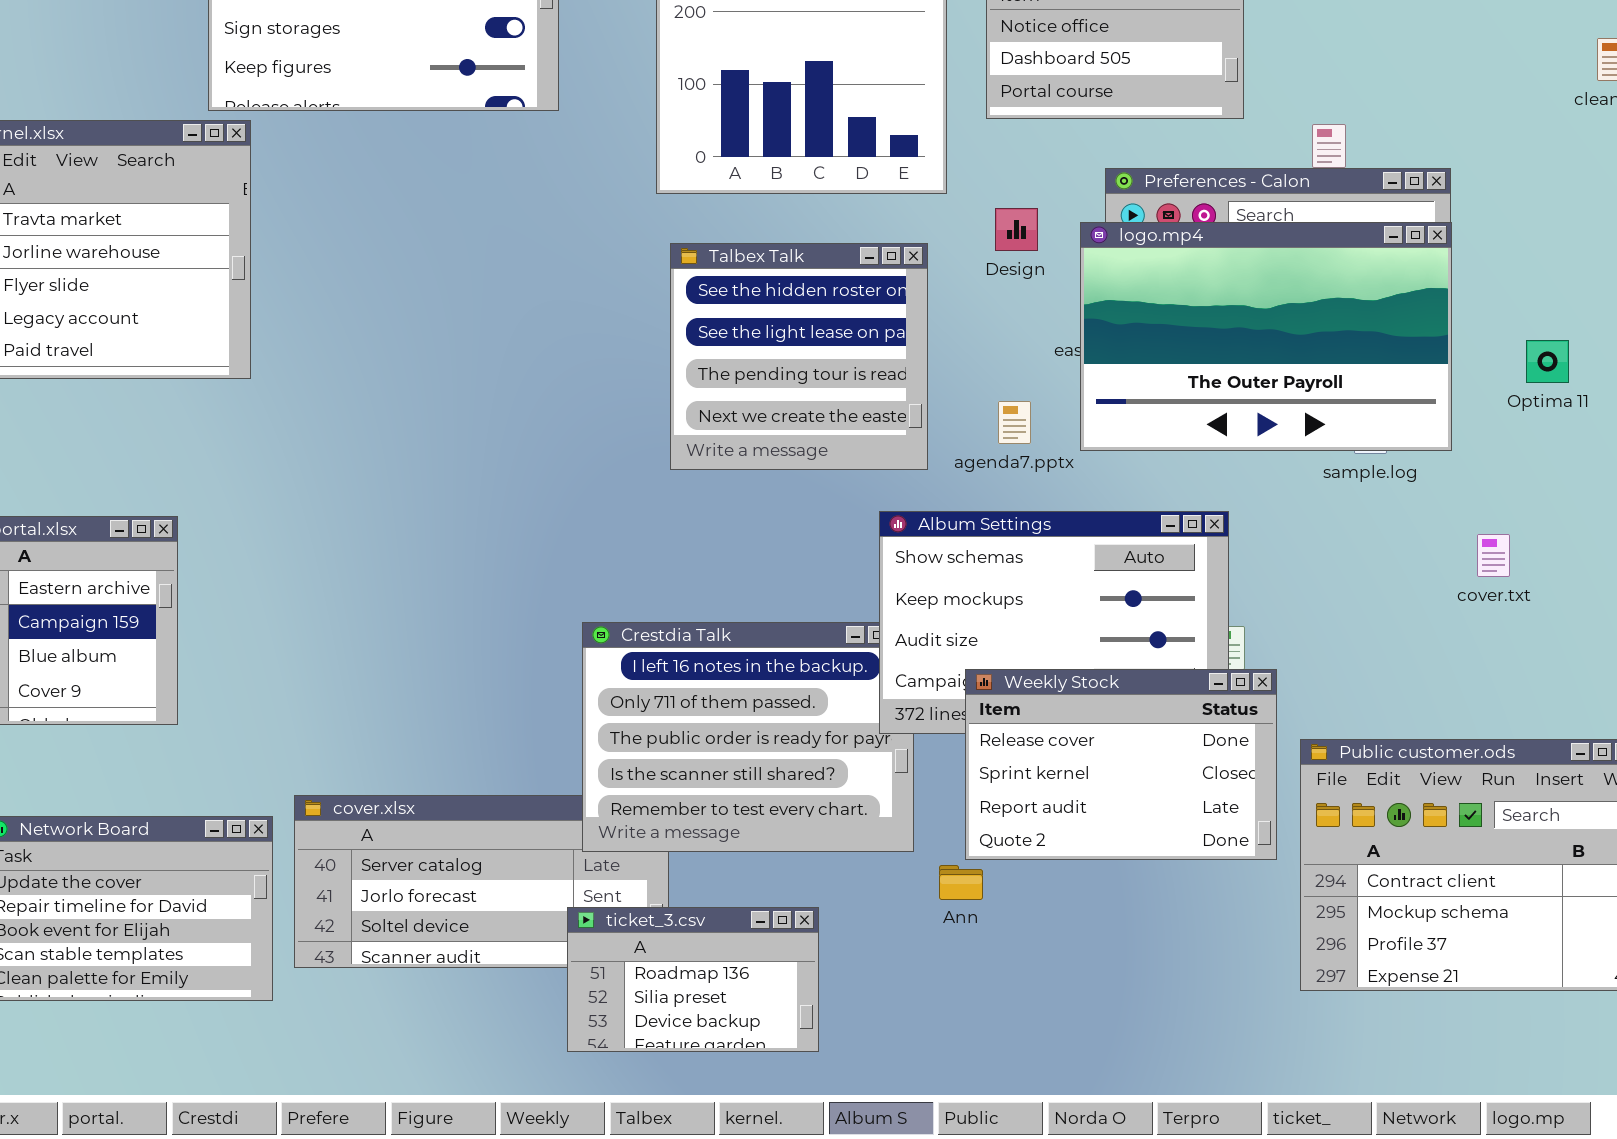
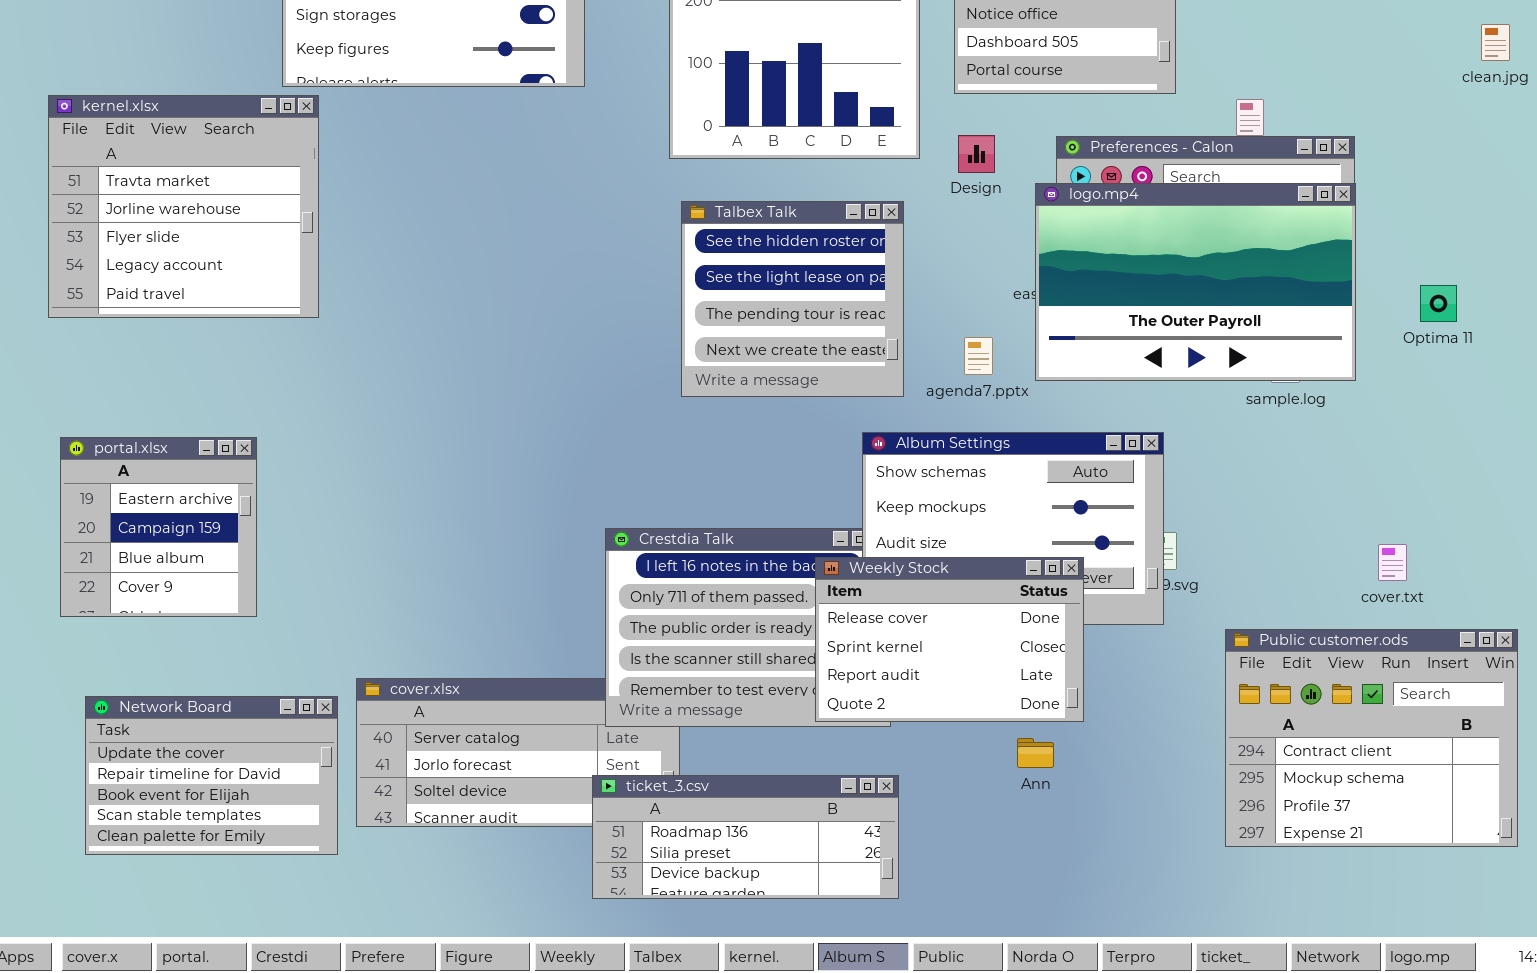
Design: [995,208,1038,251] -> [958,135,995,173], moved
cover.txt: [1477,534,1510,577] -> [1378,544,1407,581], moved
Weekly Stock: [965,669,1277,860] -> [815,557,1084,722], moved
Ann: [939,865,983,900] -> [1017,738,1054,768], moved
ticket_3.csv: [567,907,819,1052] -> [592,775,899,899], resized

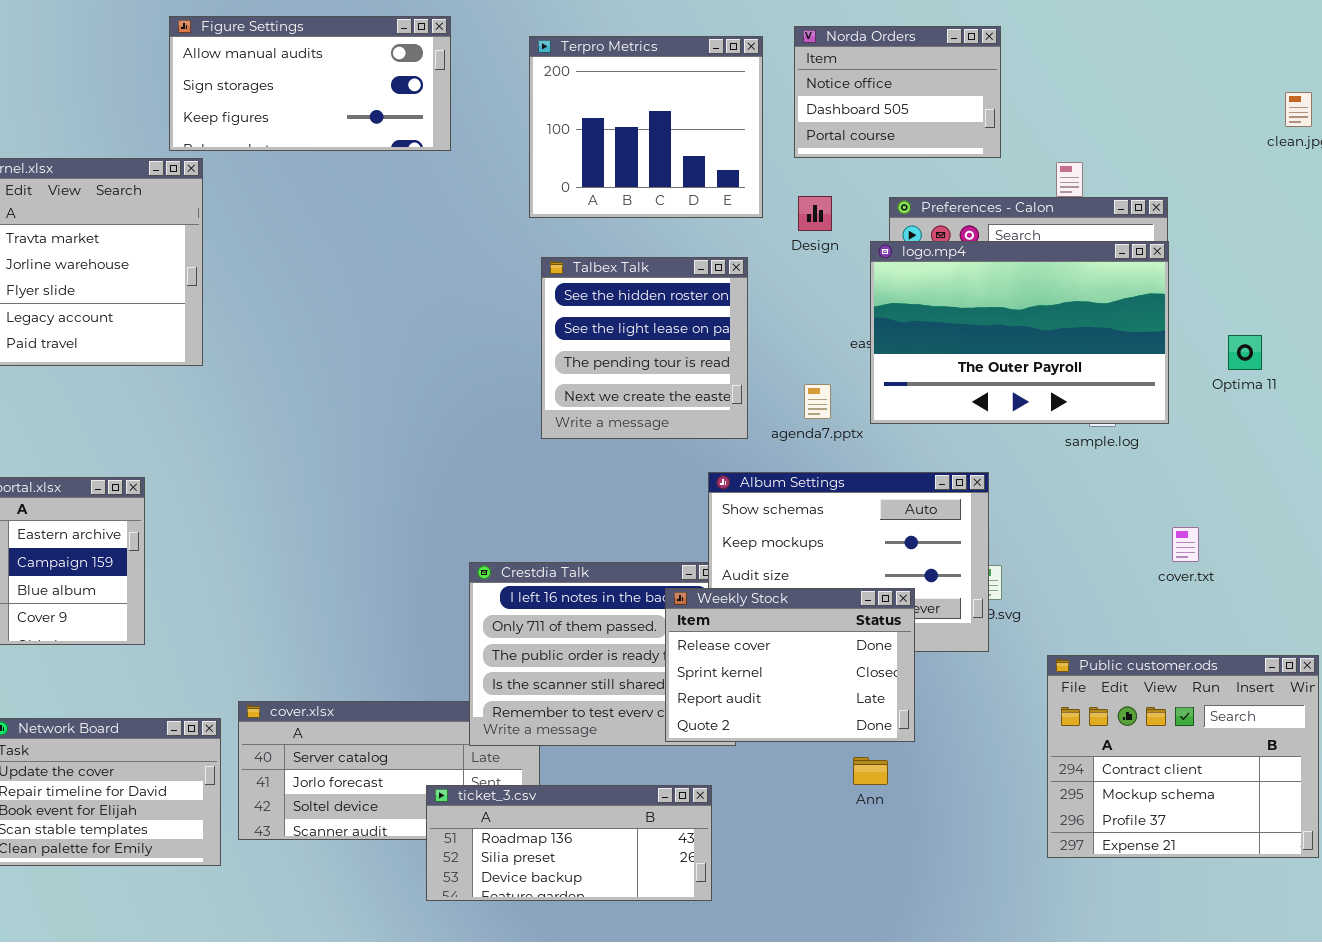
cover.txt: [1378,544,1407,581] -> [1172,527,1199,562], moved
ticket_3.csv: [592,775,899,899] -> [426,785,712,901], moved

